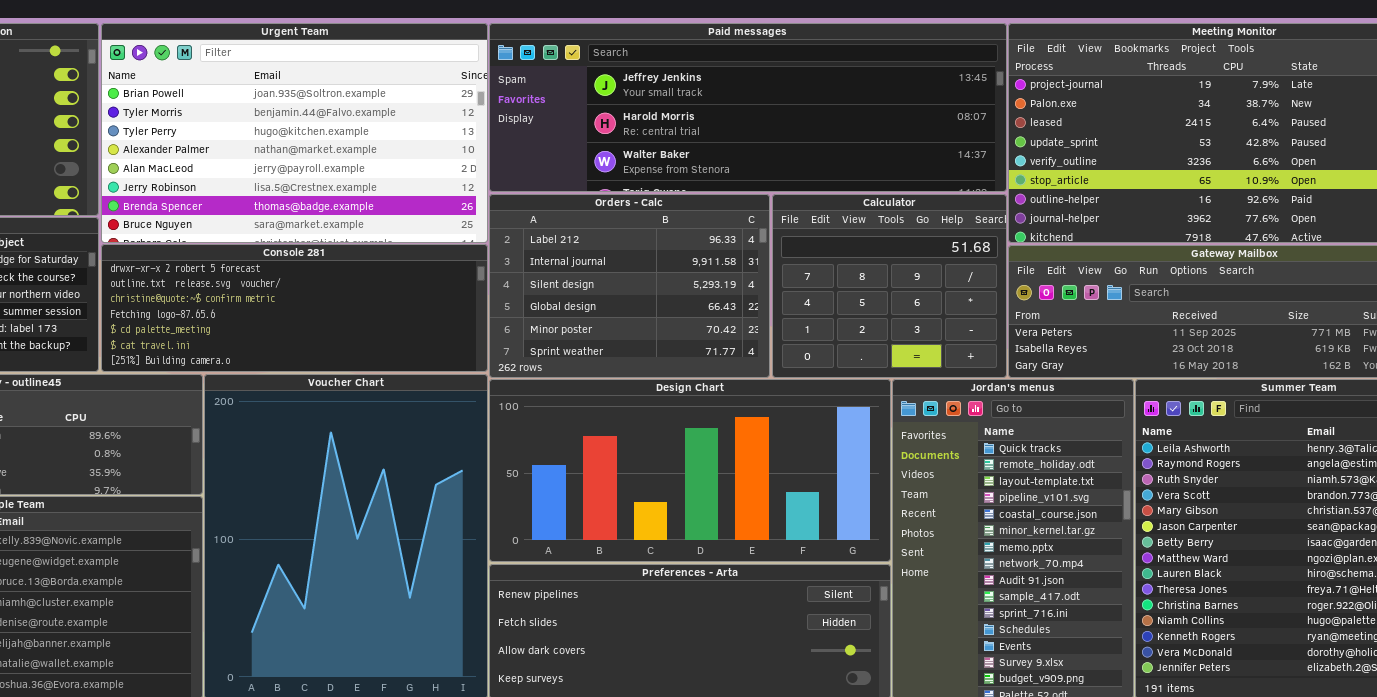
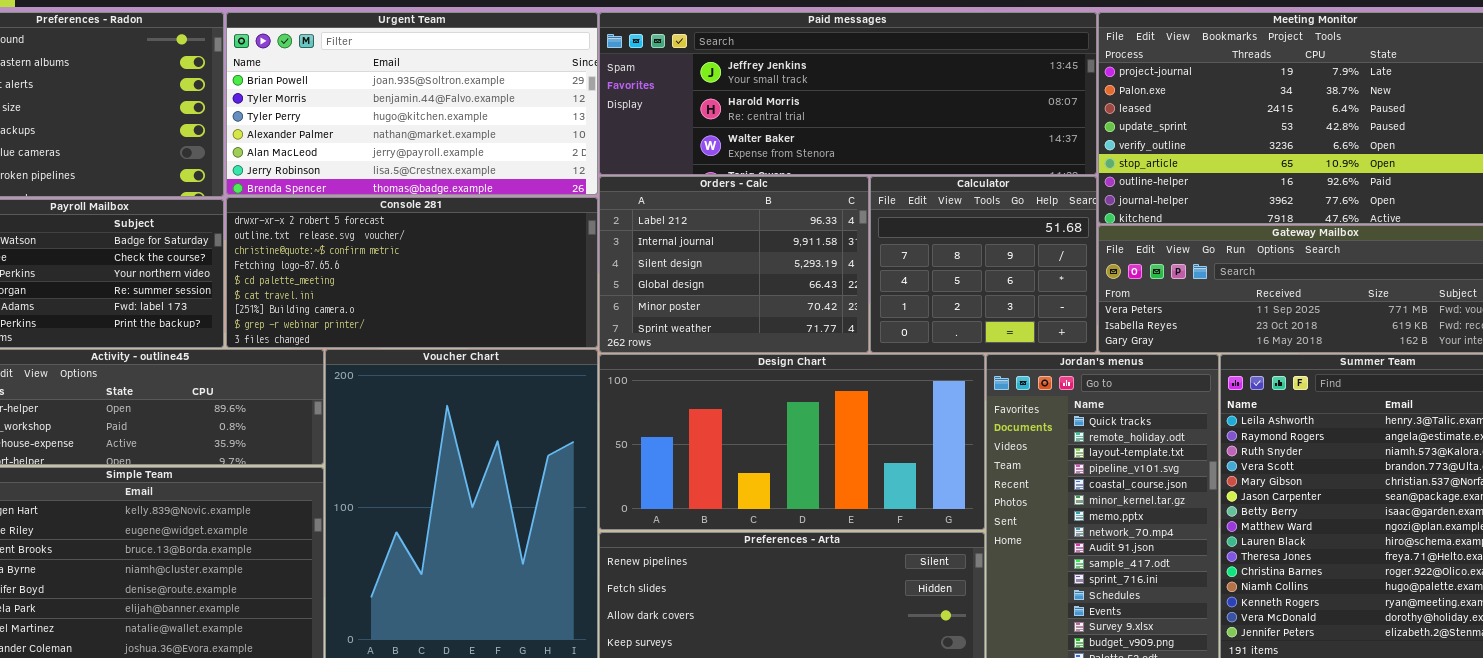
Urgent Team: [101,23,488,243] -> [226,12,598,195], resized
Console 281: [101,244,488,372] -> [226,197,598,348], resized

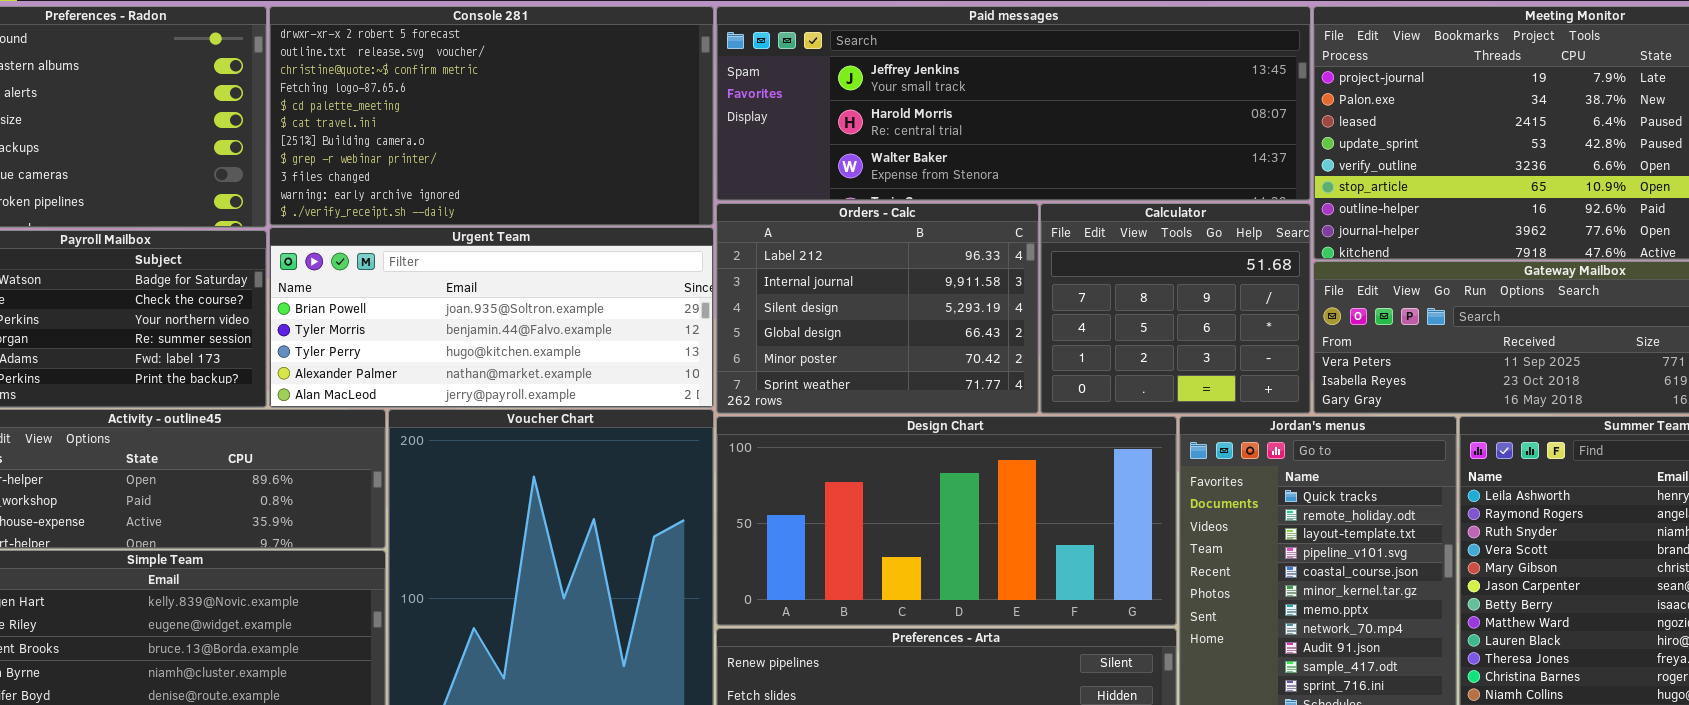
Urgent Team: [226,12,598,195] -> [269,227,714,408], moved, resized
Console 281: [226,197,598,348] -> [269,6,714,226], moved, resized

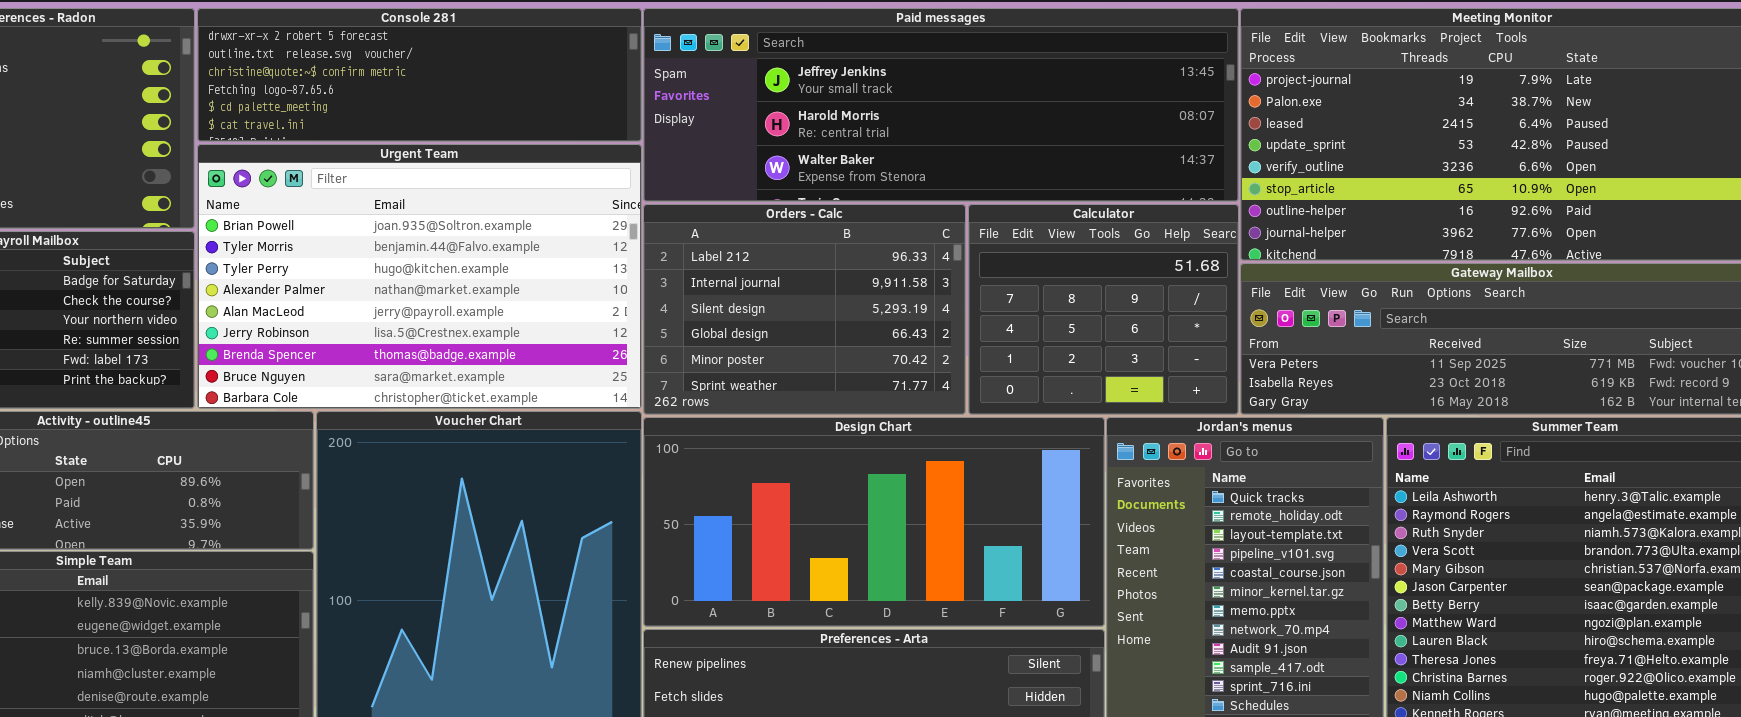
Console 281: [269,6,714,226] -> [197,8,642,142], resized
Urgent Team: [269,227,714,408] -> [197,144,642,409], resized

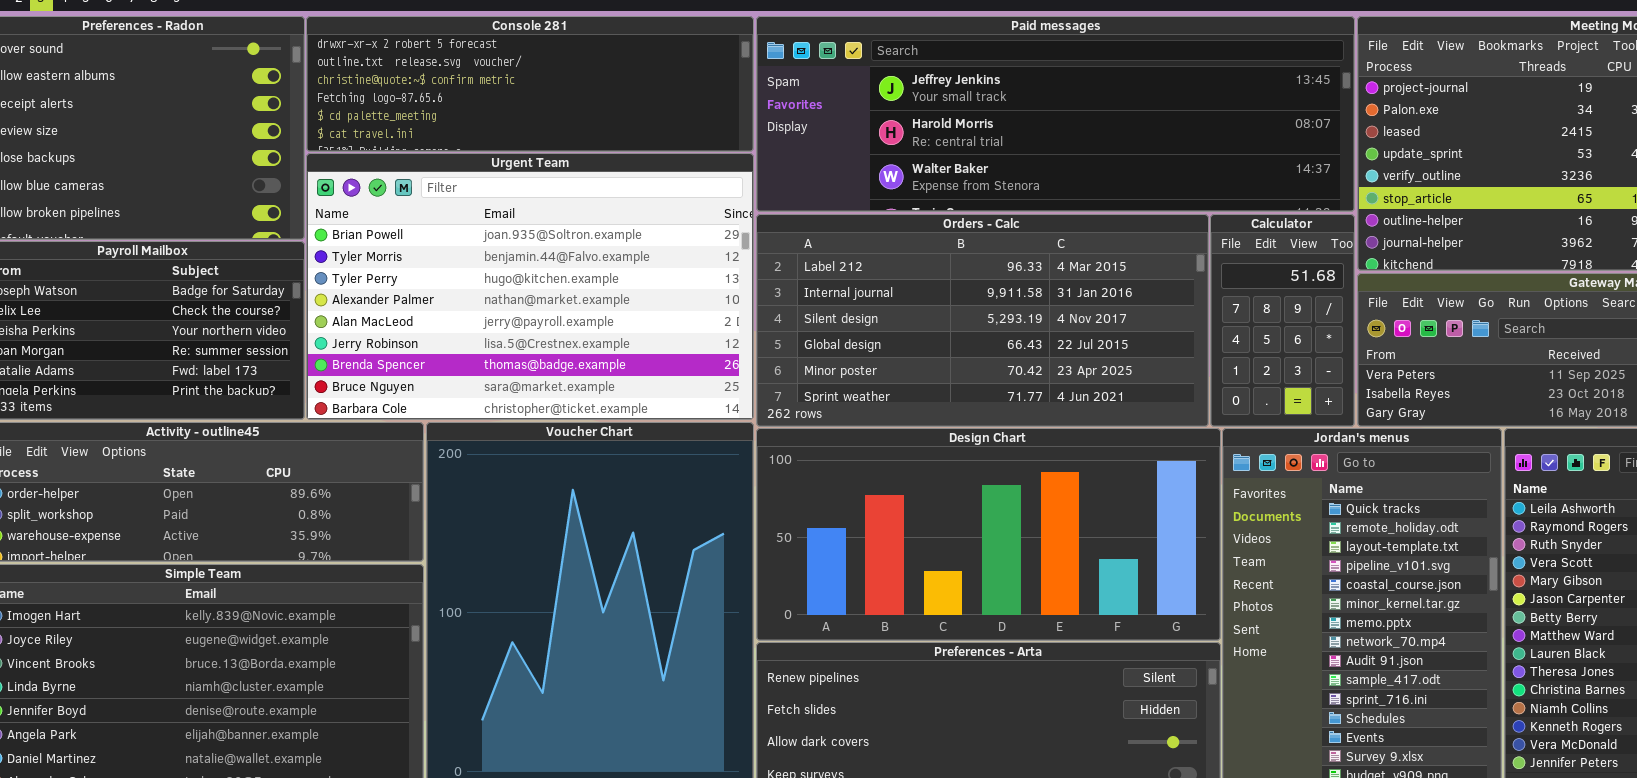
Orders - Calc: [643,204,966,415] -> [756,214,1209,427], resized
Calculator: [968,204,1239,415] -> [1210,214,1355,427], resized

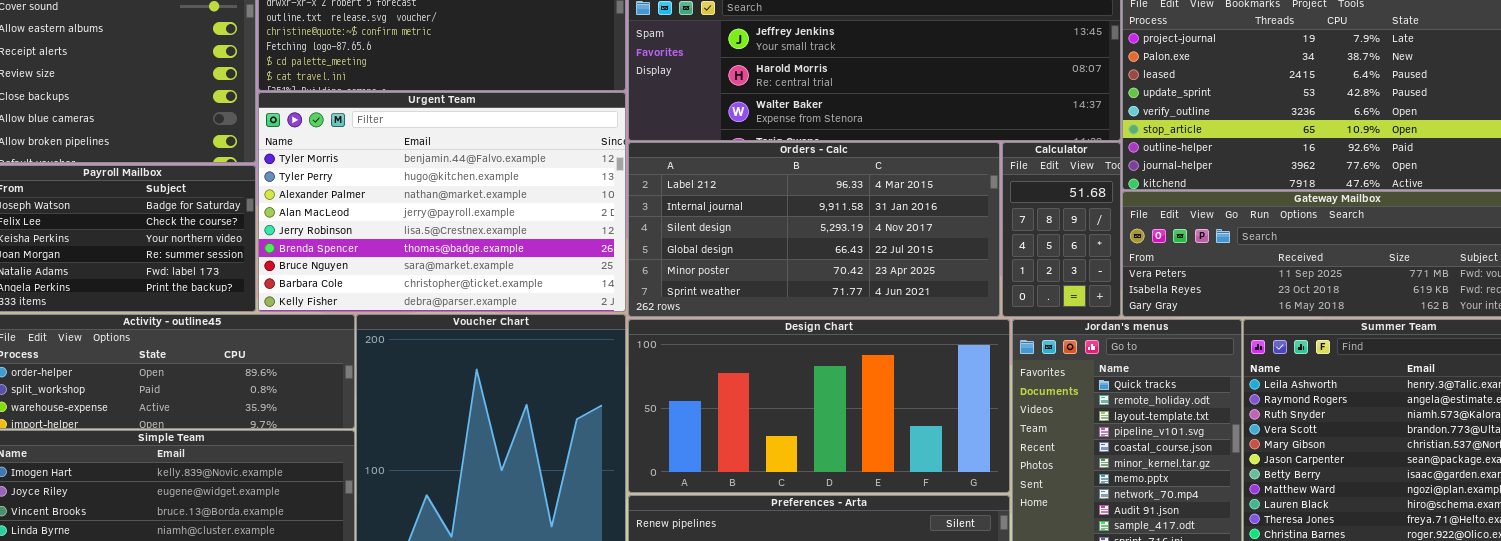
Urgent Team: [306,153,754,420] -> [258,92,626,312], scrolled down 1 row

